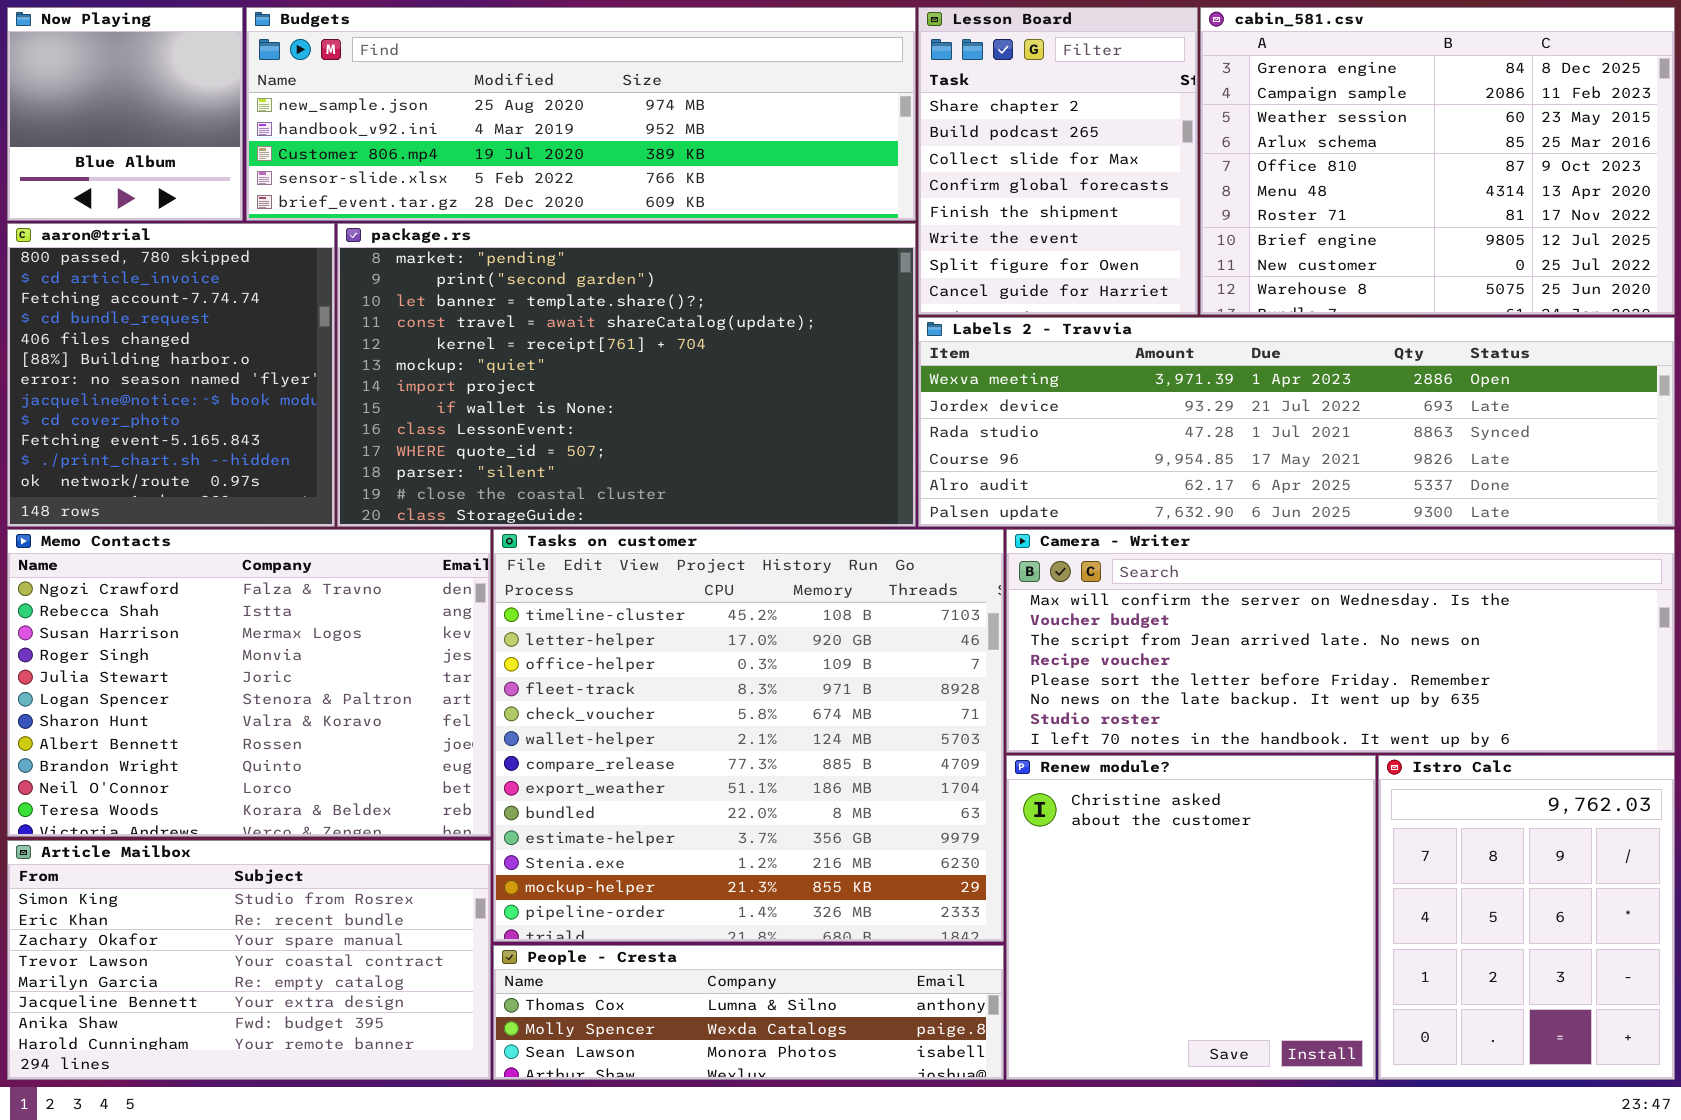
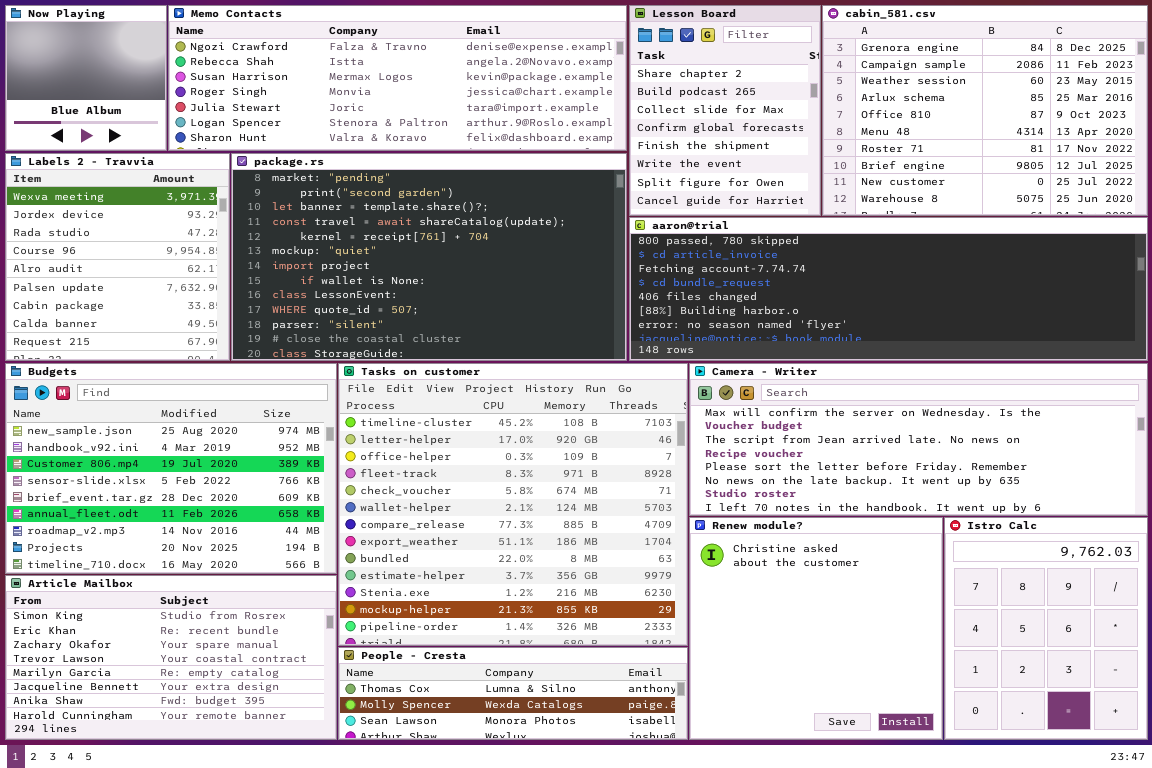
Budgets: [246,7,916,221] -> [5,363,337,574], moved, resized
aaron@trial: [7,223,335,527] -> [629,217,1148,361], moved, resized
Labels 2 - Travvia: [918,317,1675,527] -> [5,153,230,361], moved, resized
Memo Contacts: [7,529,491,837] -> [168,5,627,151], moved, resized

